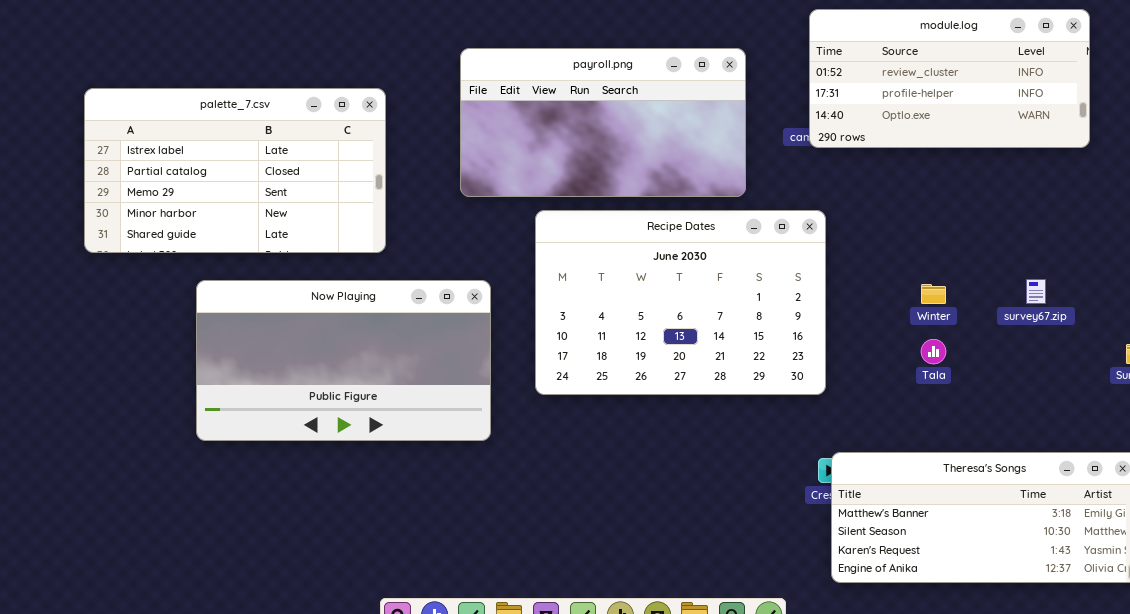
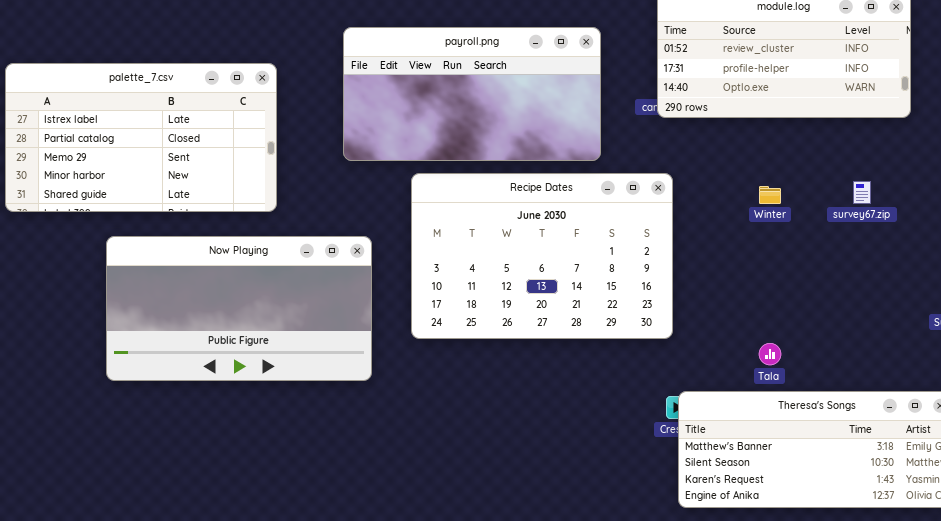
survey67.zip: [1026,279,1046,304] -> [853,181,871,204], moved
Winter: [921,284,946,304] -> [759,186,781,204], moved
Tala: [921,339,946,364] -> [759,343,781,365], moved

